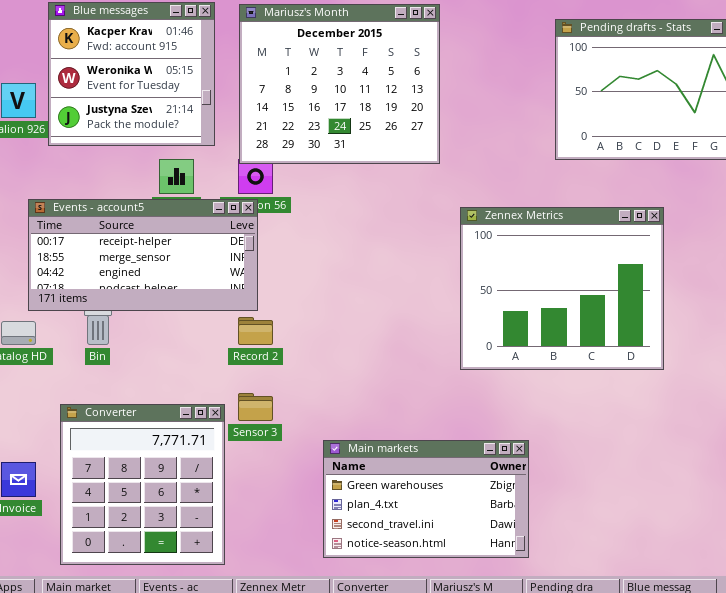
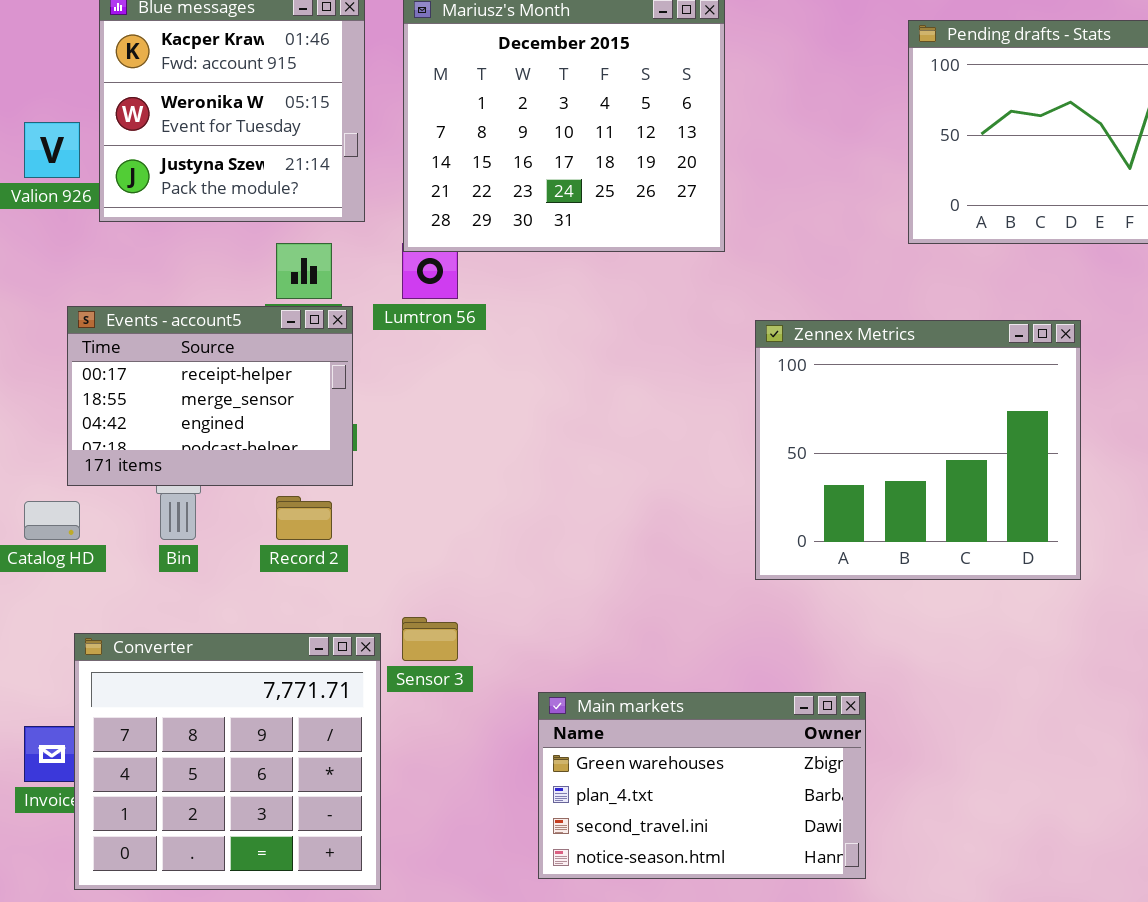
Events - account5: [28,199,258,311] -> [67,306,353,486], resized
Record 2: [238,317,273,345] -> [276,496,332,540], moved
Converter: [60,404,225,565] -> [74,633,381,890], resized

